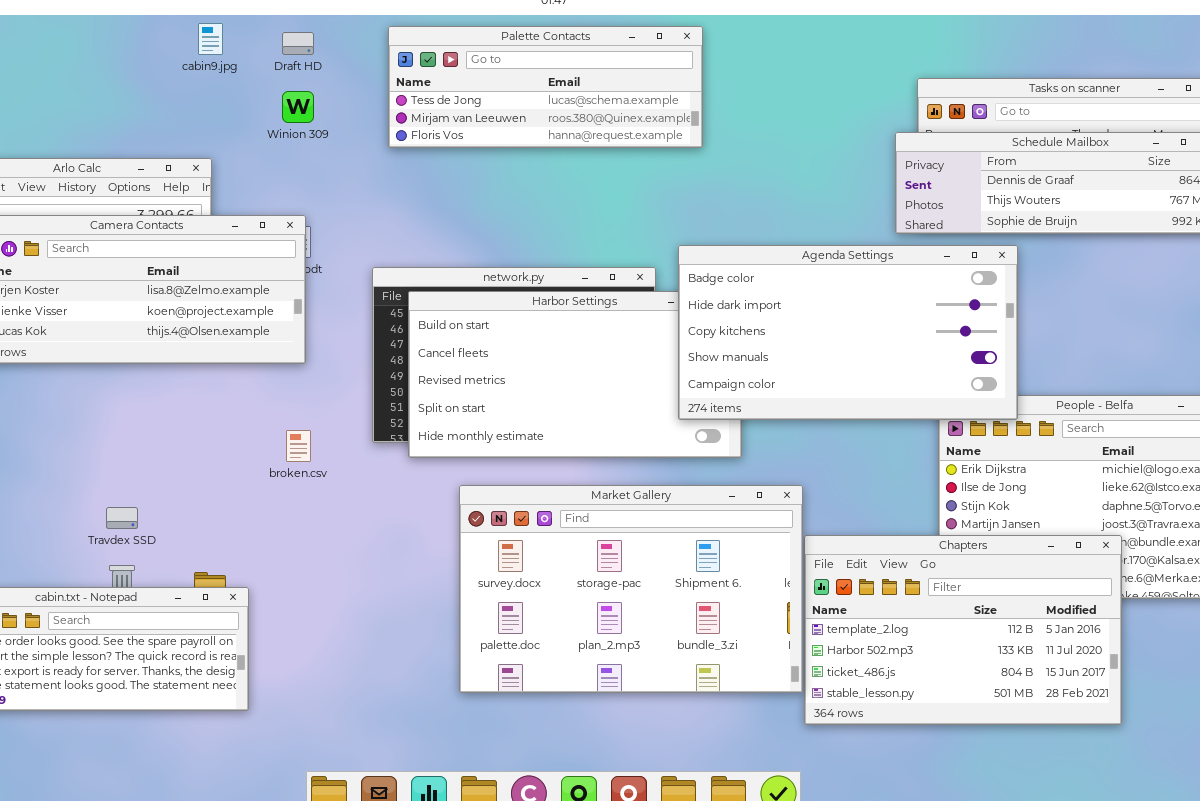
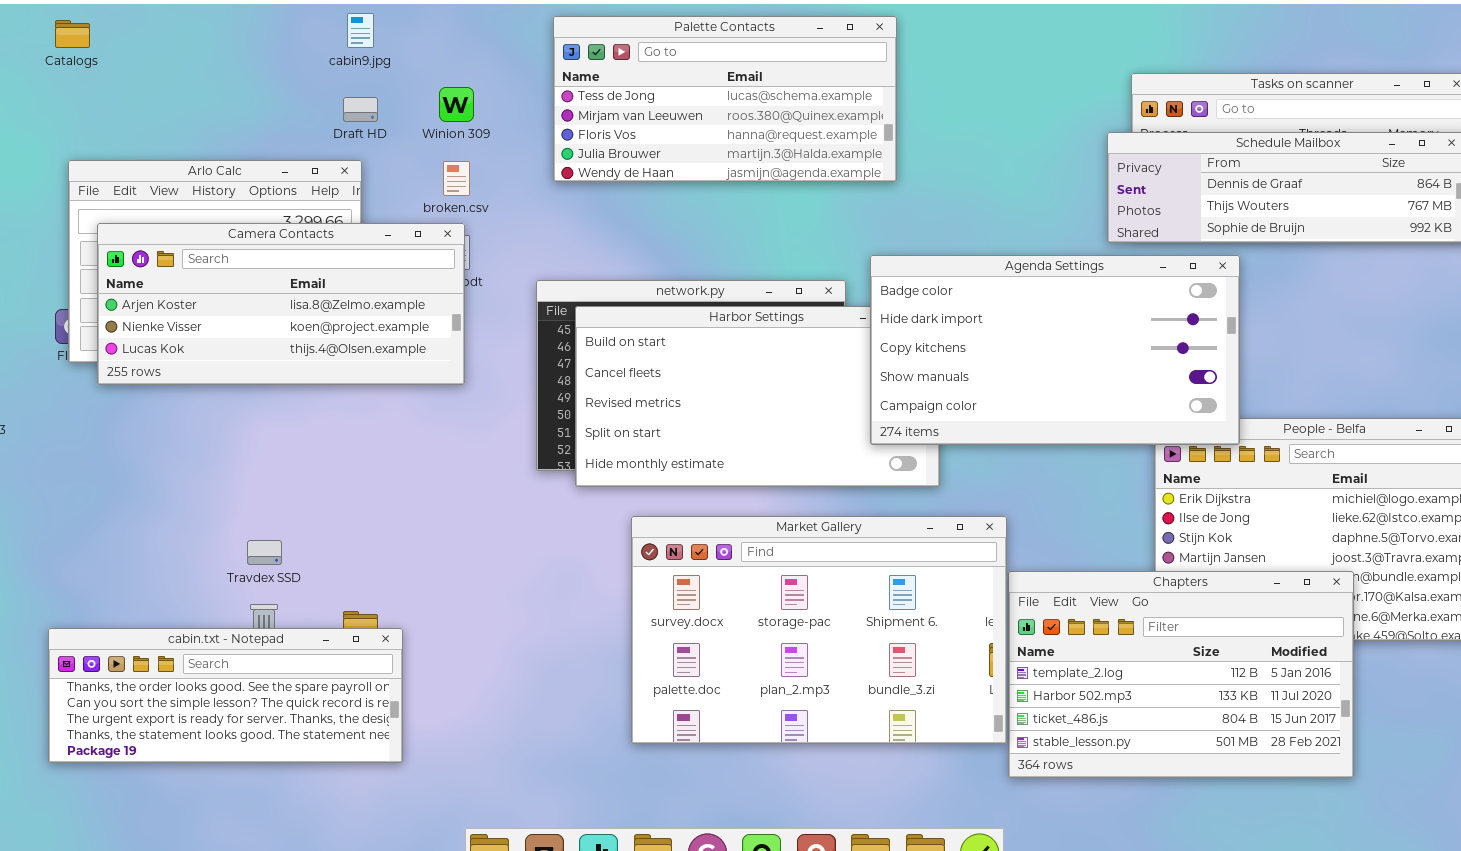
Palette Contacts: [388,26,703,148] -> [553,16,897,182], resized
Draft HD: [282,32,314,55] -> [343,97,378,122], moved
broken.csv: [286,430,311,462] -> [443,161,470,196], moved

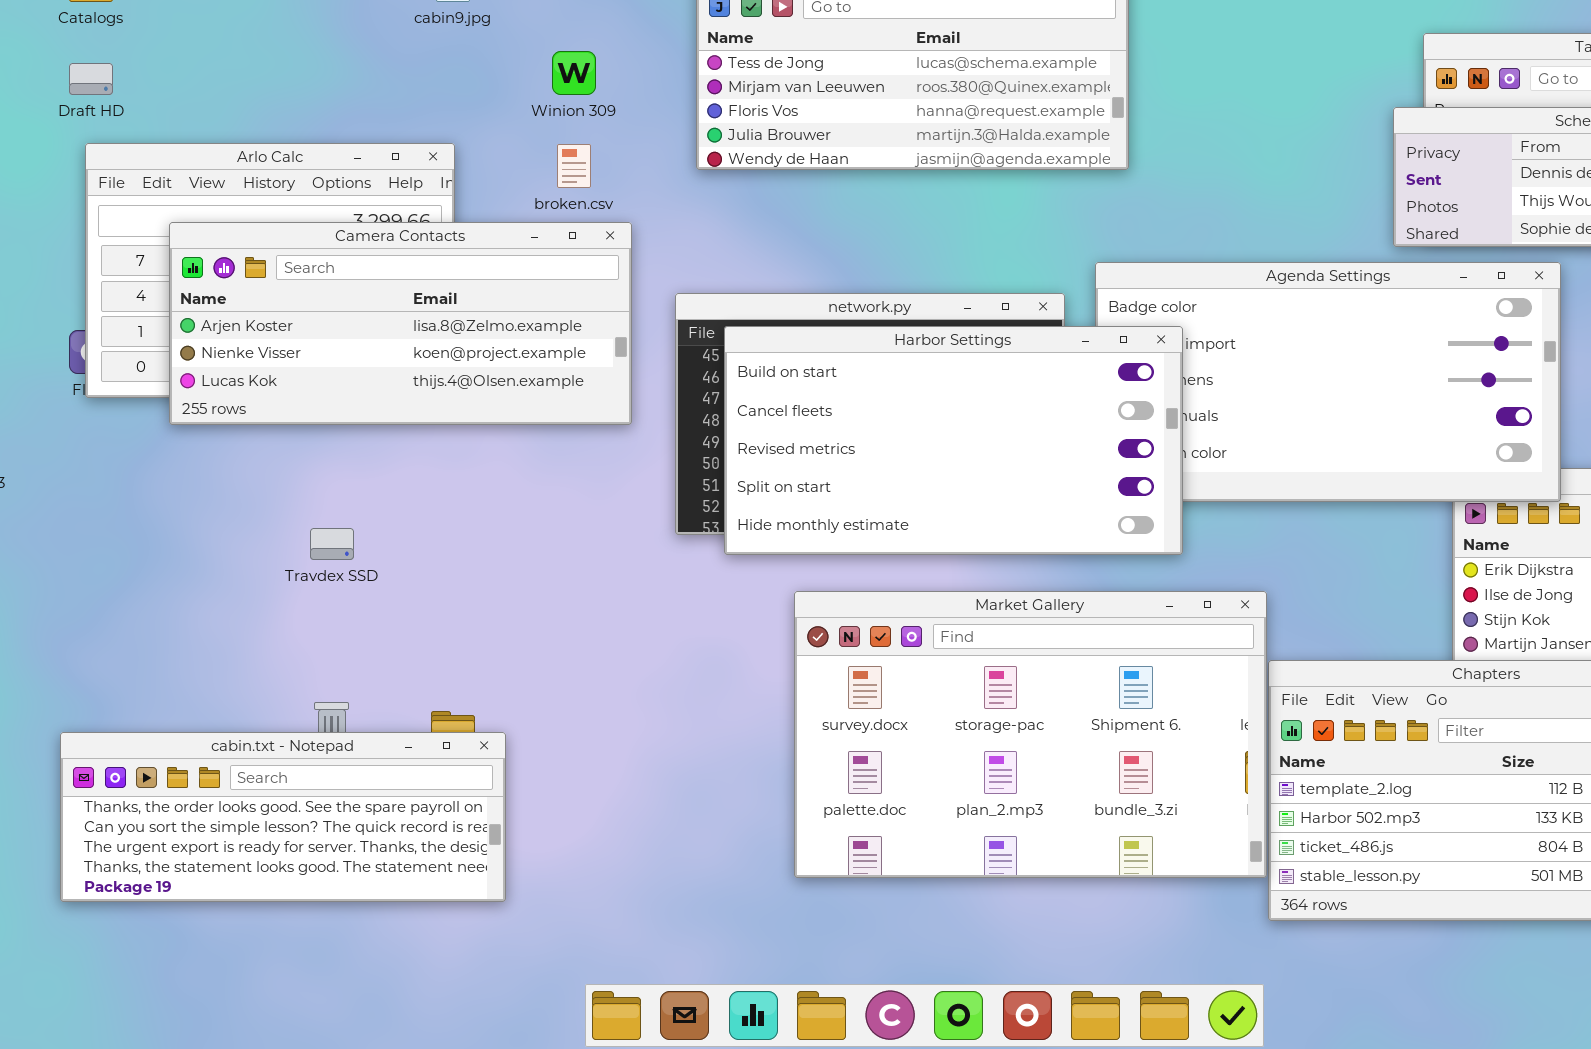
Draft HD: [343,97,378,122] -> [69,63,113,95], moved
Camera Contacts: [97,223,465,385] -> [169,222,632,425], moved
Harbor Settings: [575,306,940,487] -> [724,326,1183,555], raised
Travdex SSD: [247,540,282,565] -> [310,528,354,560], moved

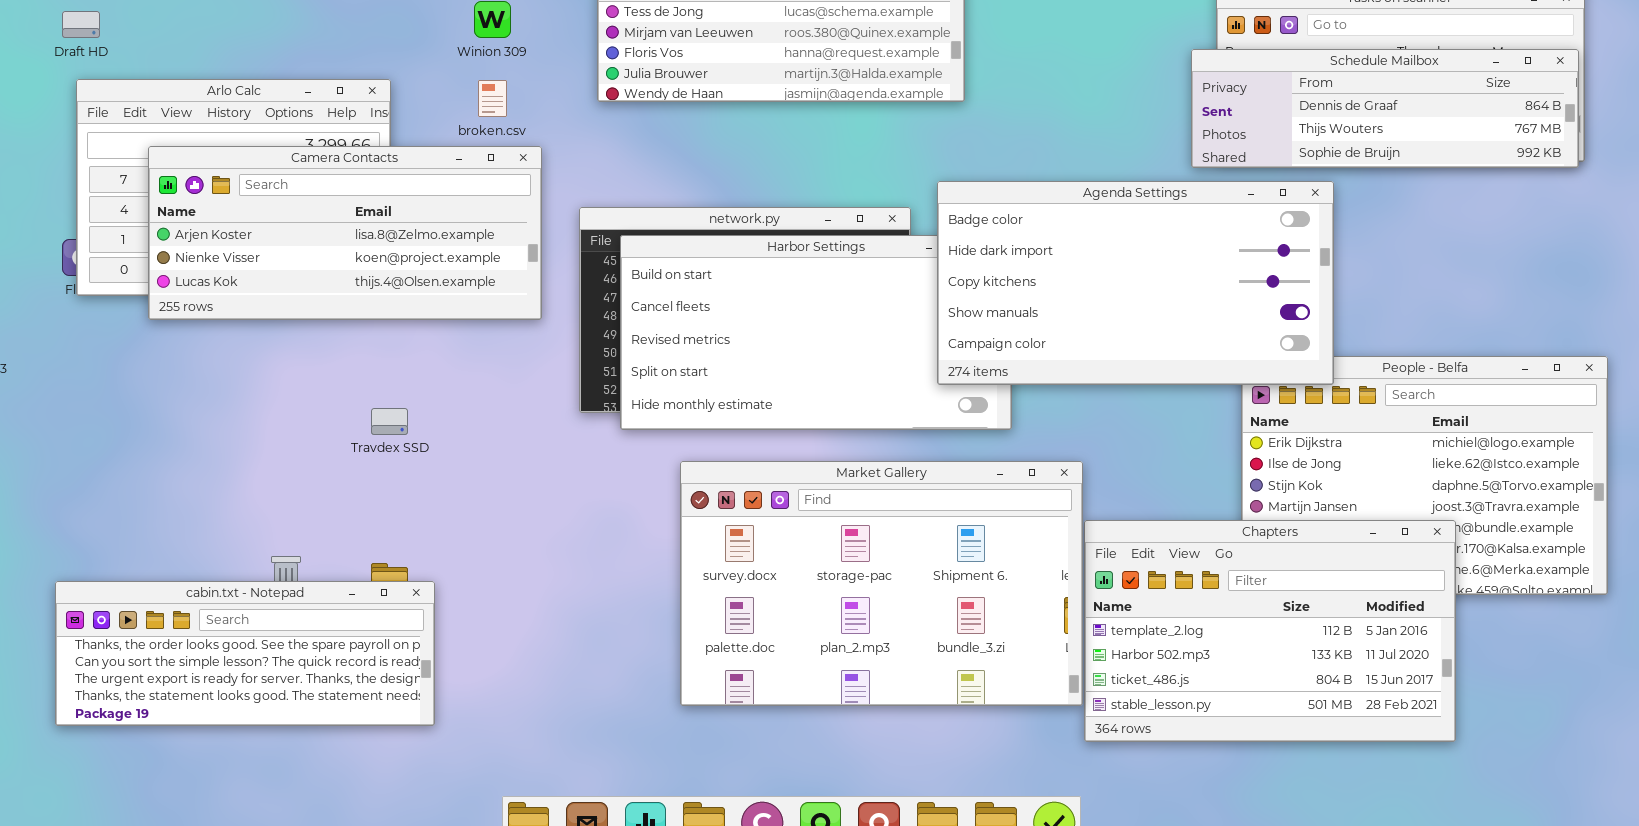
Agenda Settings: [1095,262,1561,502] -> [937,181,1334,385], raised
Travdex SSD: [310,528,354,560] -> [371,408,408,435], moved

